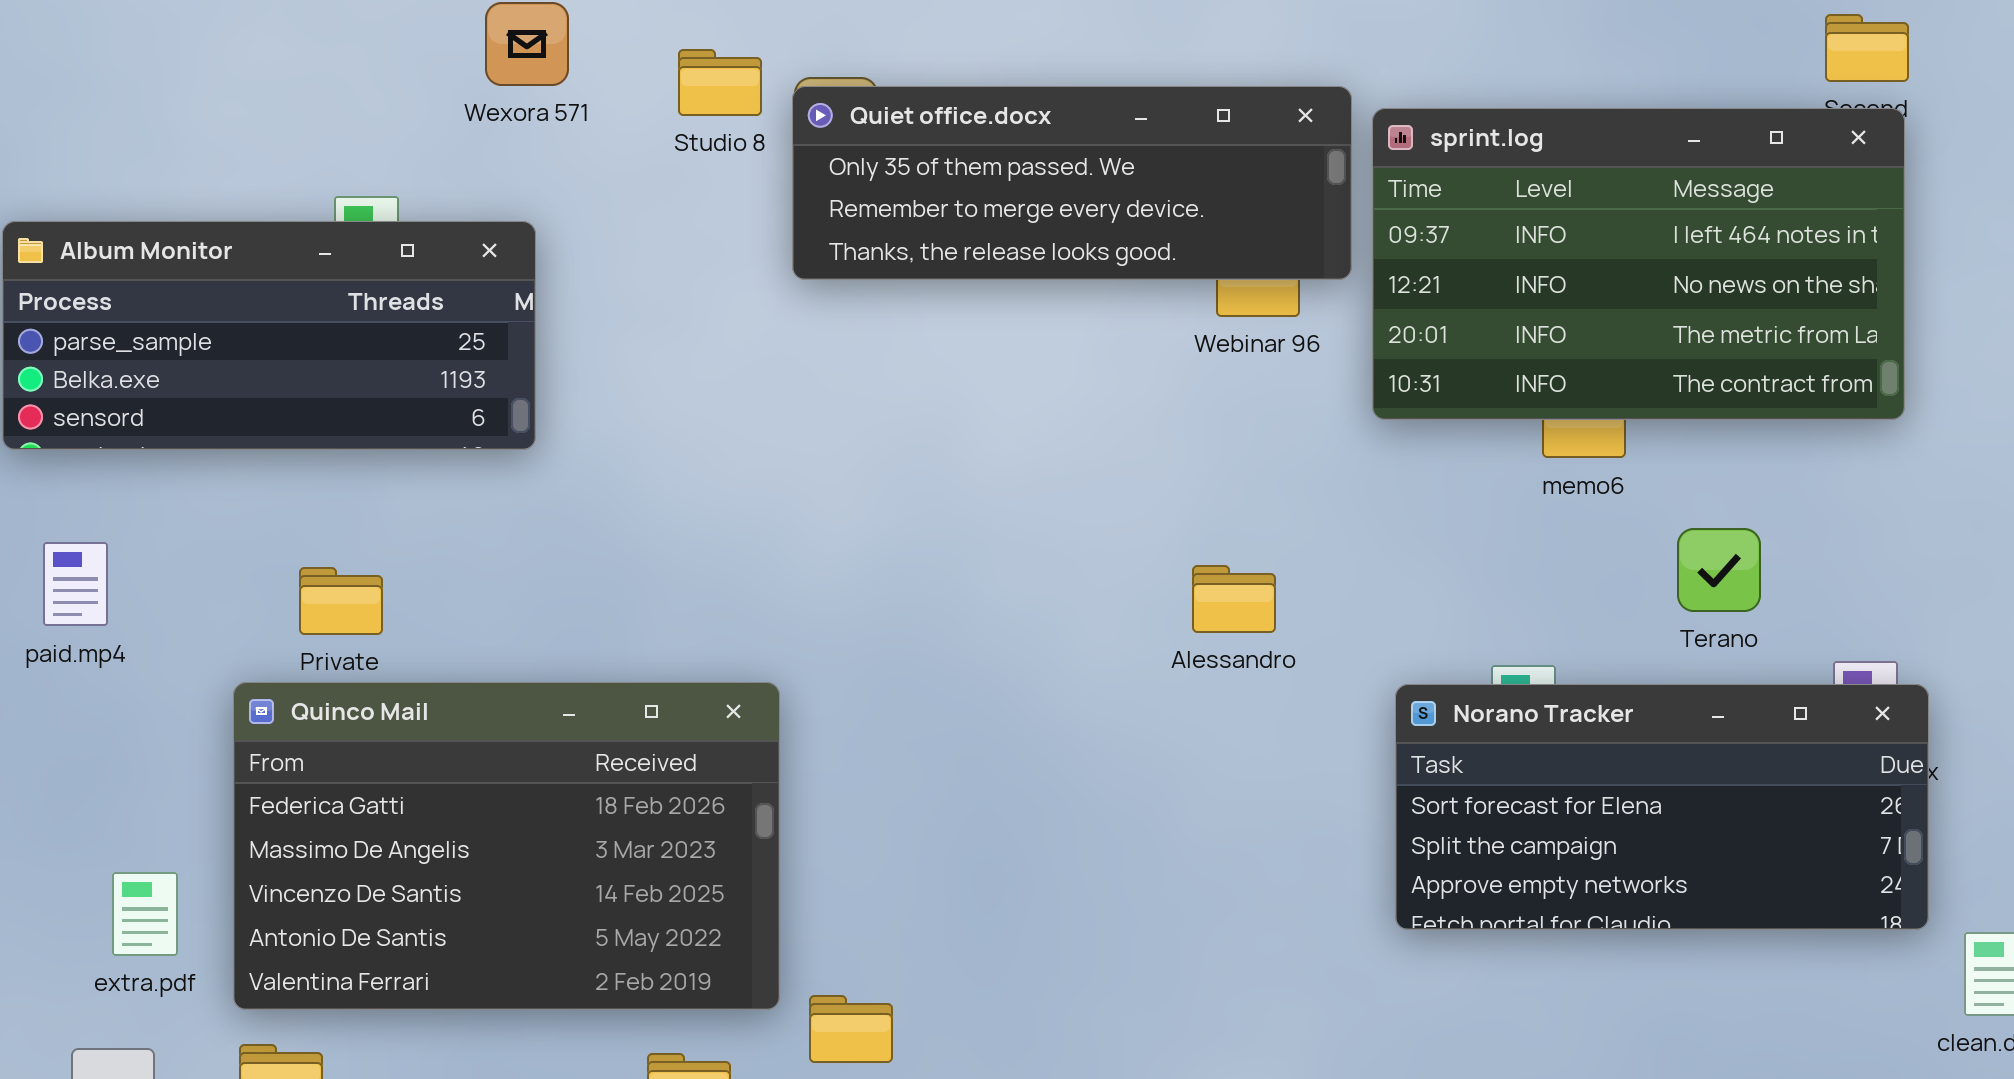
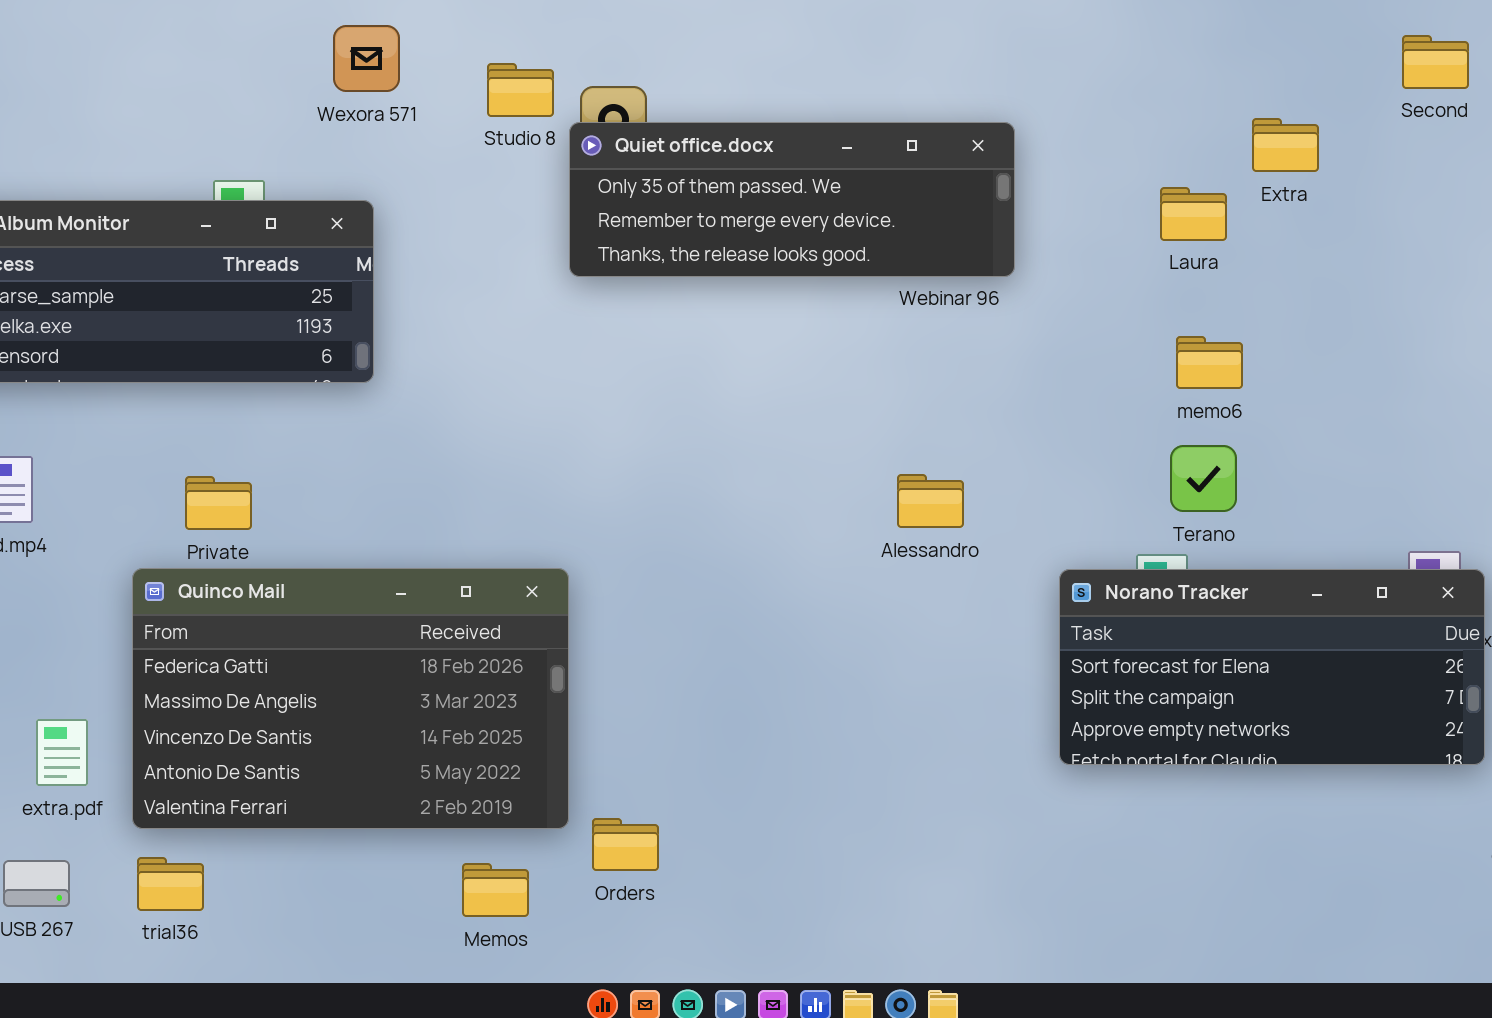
Quiet office.docx: [792,86,1352,280] -> [569,122,1015,277], moved
sprint.log: [1372,108,1905,420] -> none, closed
Terano: [1677,528,1761,612] -> [1170,445,1237,512], moved

